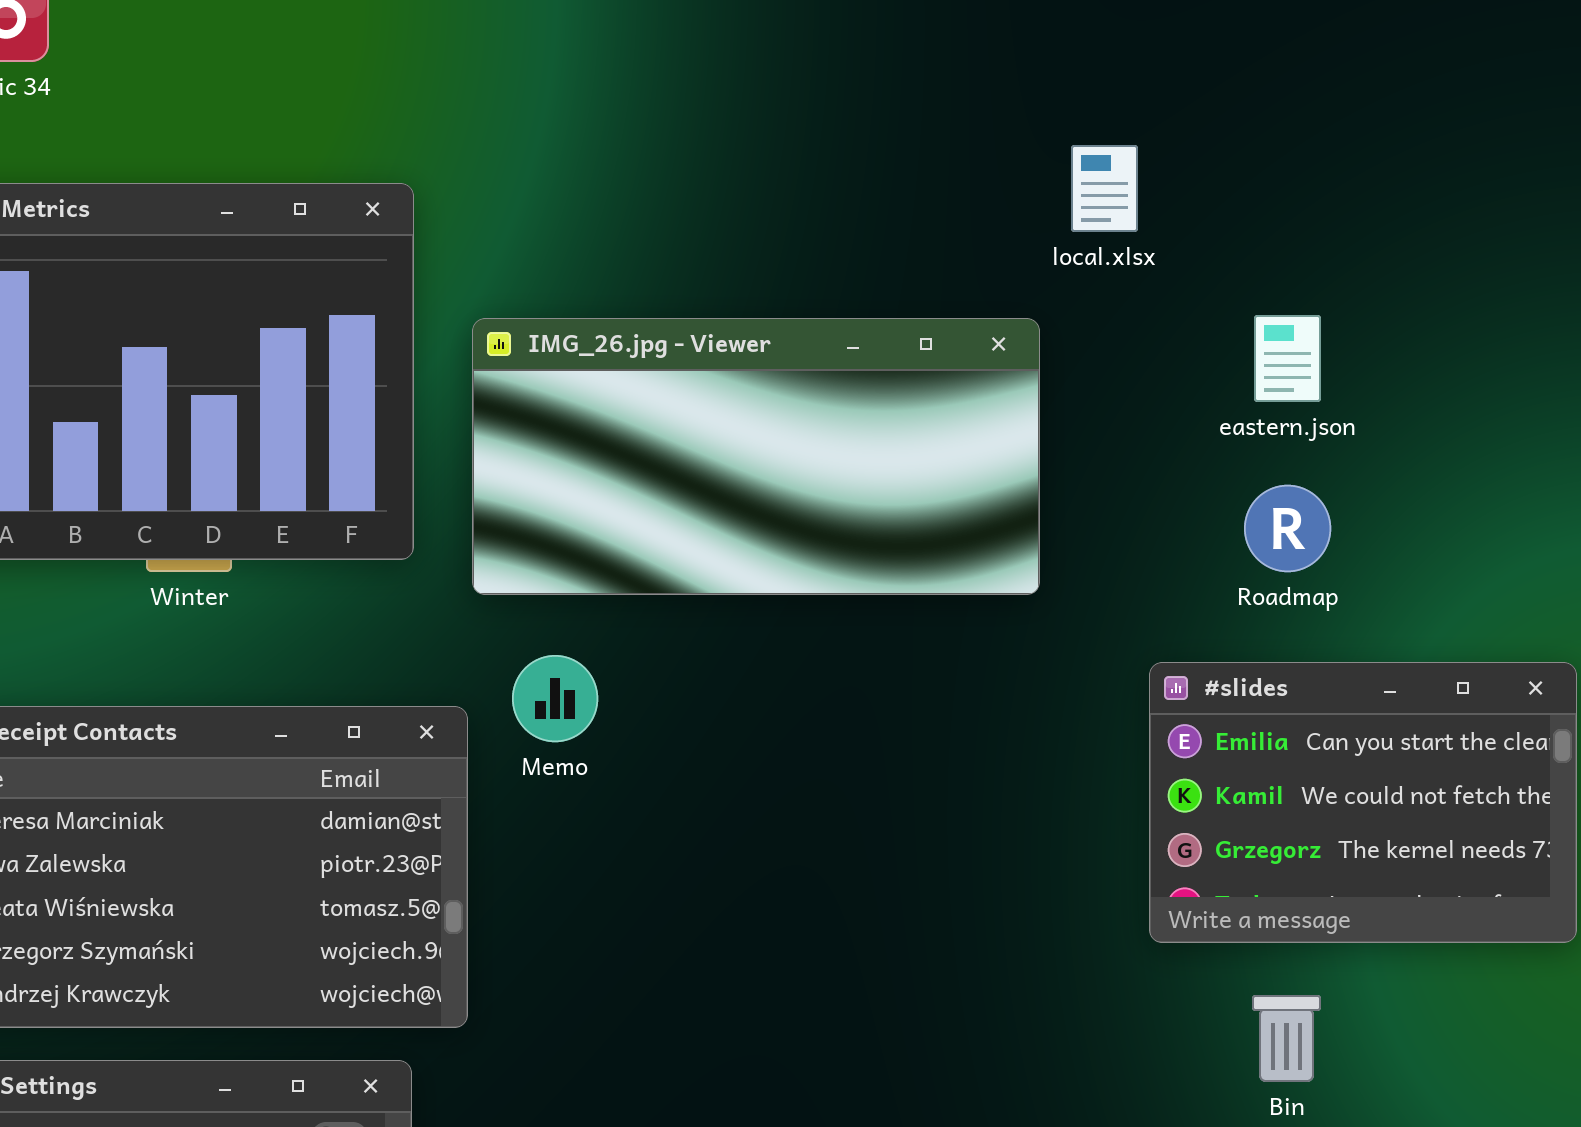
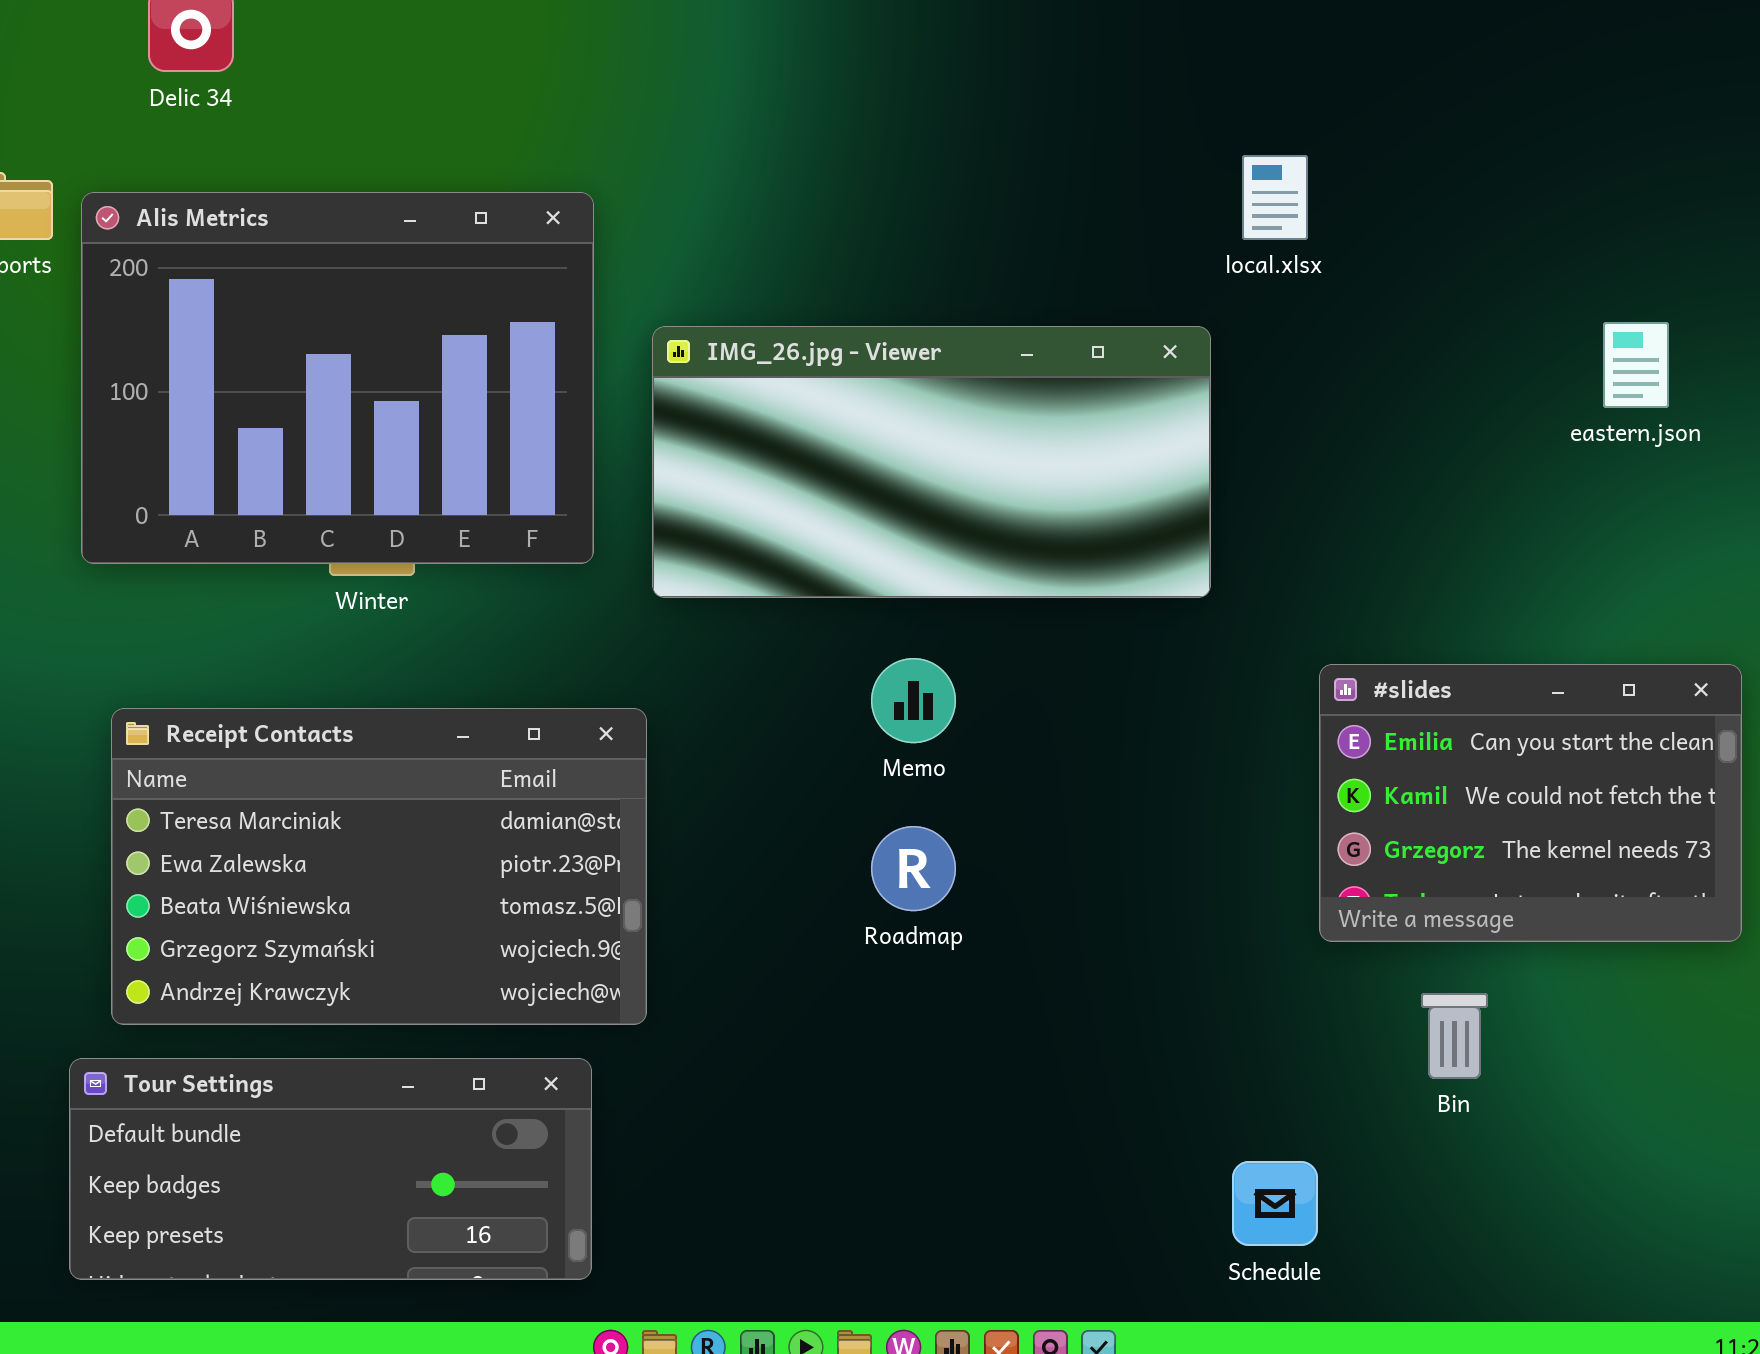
eastern.json: [1254,315,1321,402] -> [1603,322,1669,408], moved
Roadmap: [1244,485,1331,572] -> [871,826,956,911], moved
Memo: [512,655,598,742] -> [871,658,956,743], moved

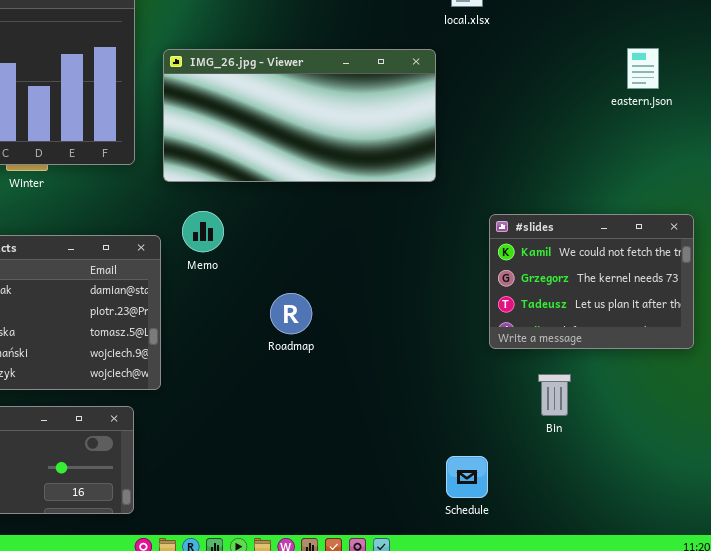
Memo: [871,658,956,743] -> [182,211,224,252], moved
#slides: [1319,664,1742,942] -> [489,214,694,349], scrolled down 1 row

